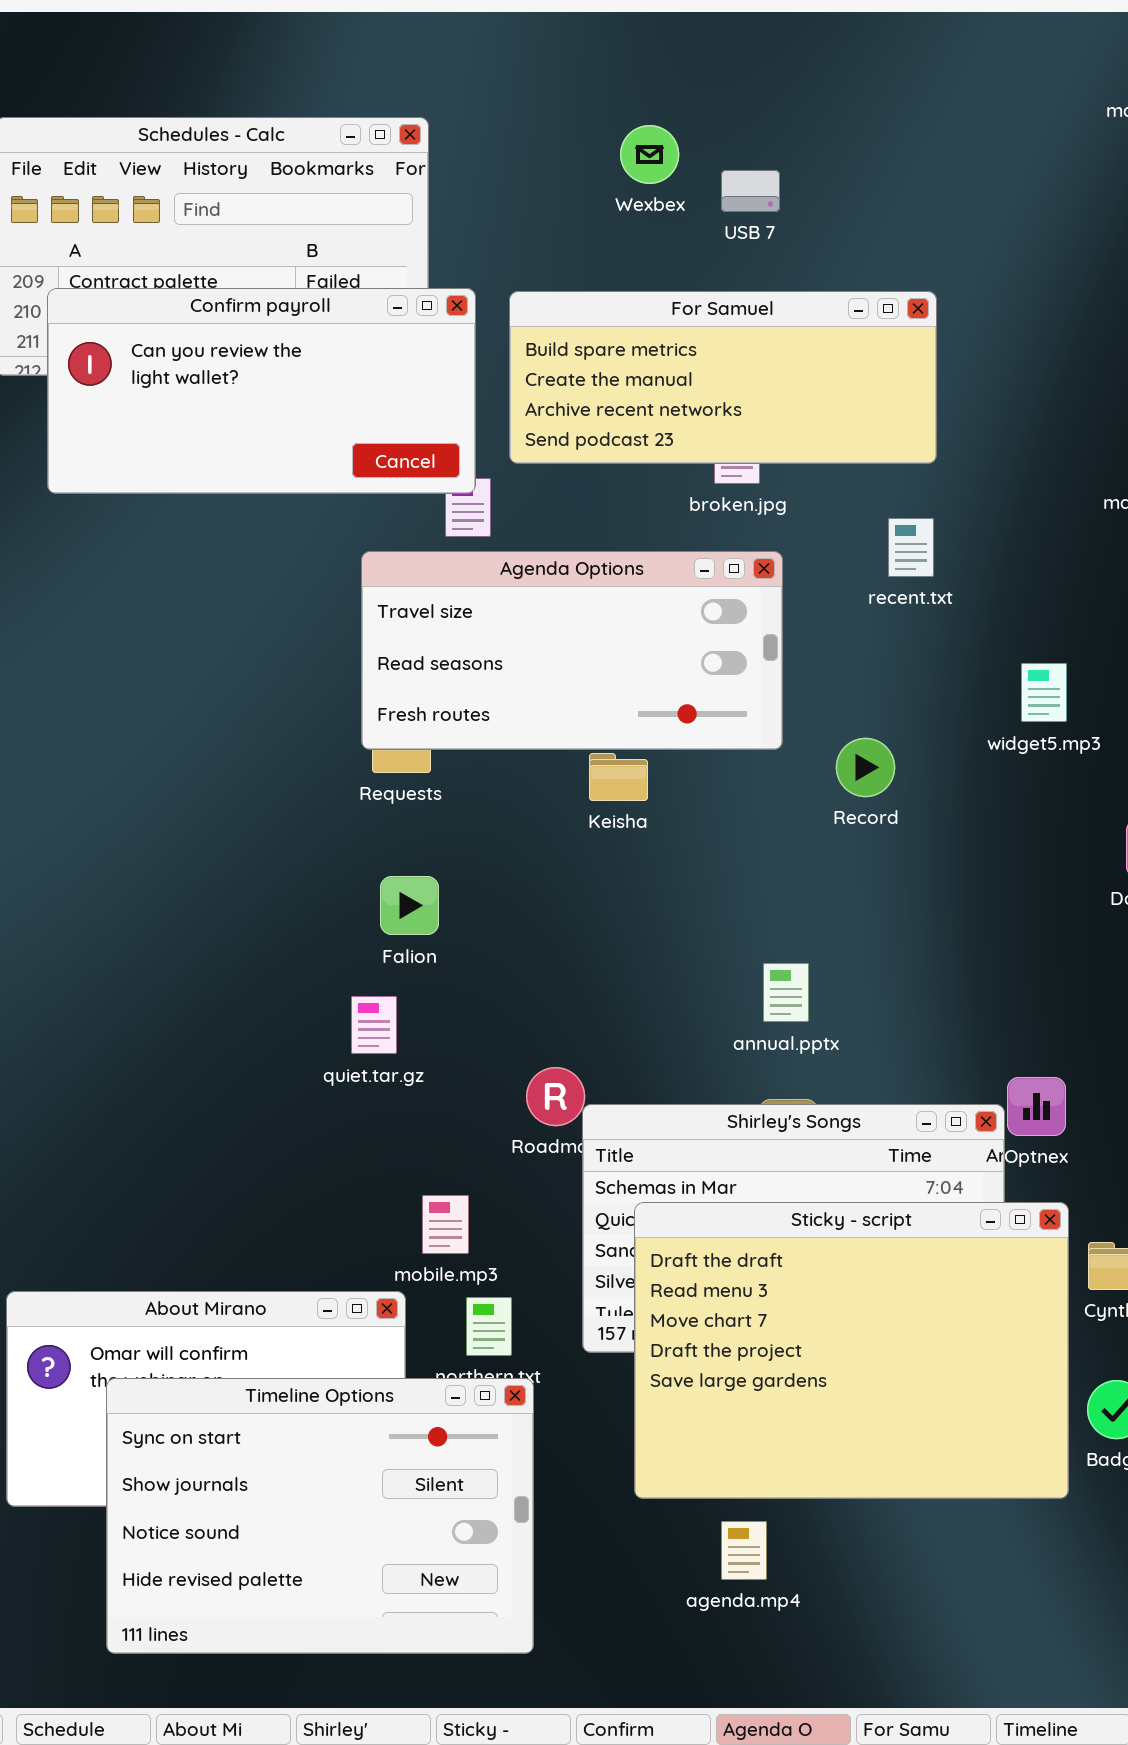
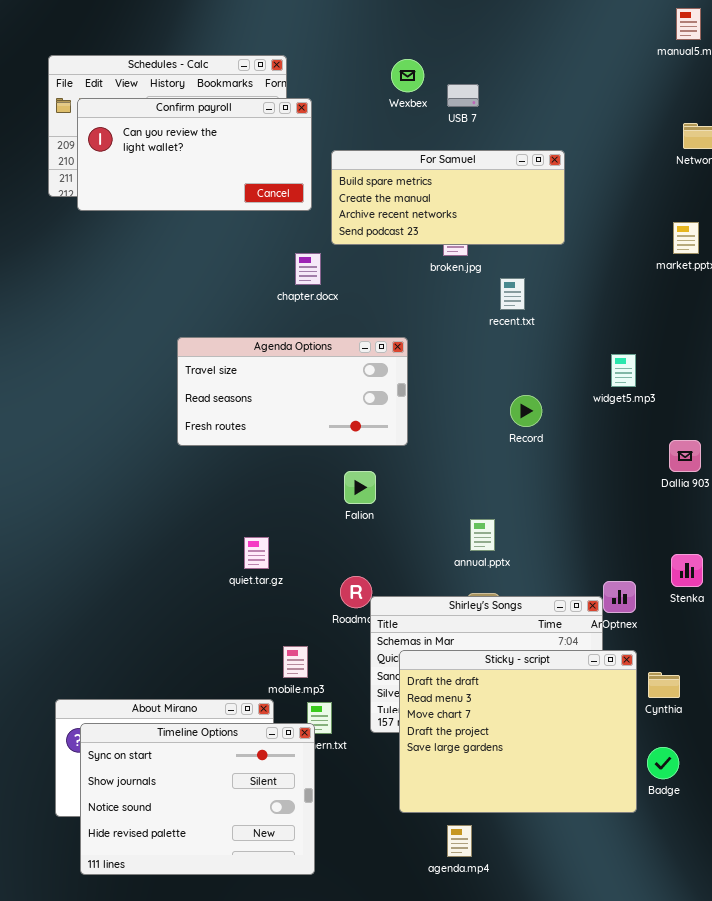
Confirm payroll: [47,288,476,494] -> [77,98,312,211], moved
recent.txt: [888,518,934,577] -> [500,278,525,310], moved
Agenda Options: [361,551,783,750] -> [177,337,408,446], moved
Falion: [380,876,439,935] -> [344,471,376,504], moved
Timeline Options: [106,1378,534,1654] -> [80,723,315,875], moved

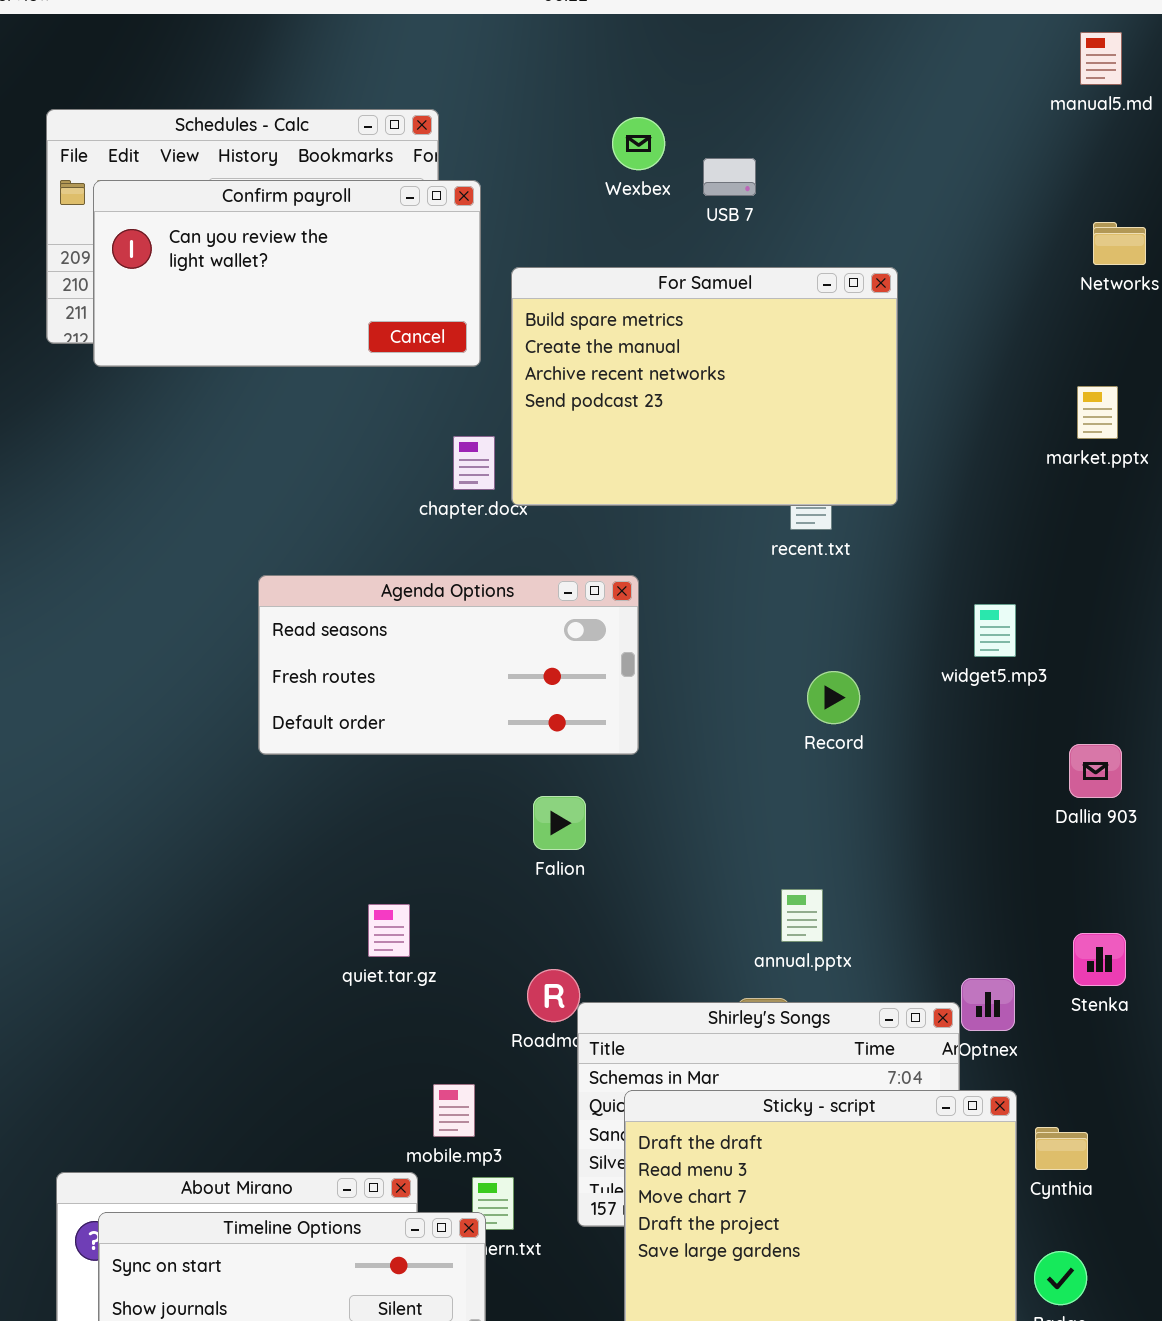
For Samuel: [331,150,565,245] -> [511,267,898,506], resized
Agenda Options: [177,337,408,446] -> [258,575,639,755], scrolled down 1 row
annual.pptx: [470,519,495,551] -> [781,889,823,942], moved

